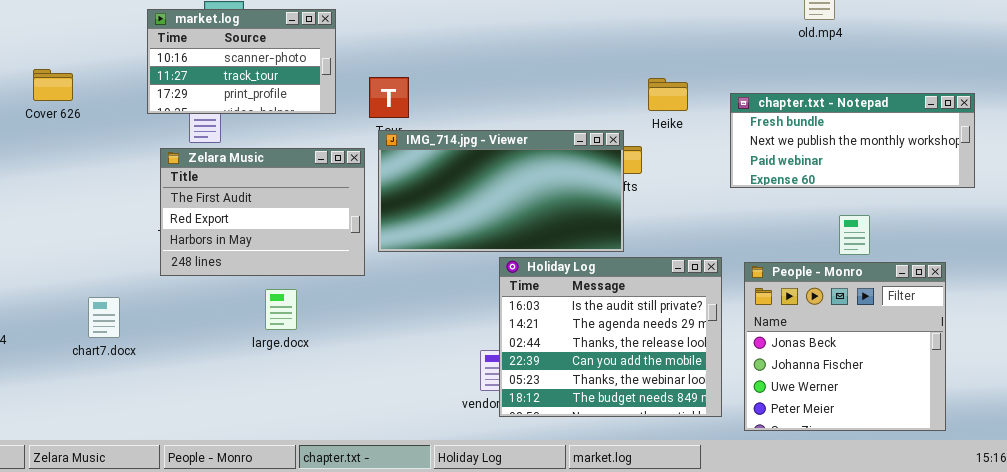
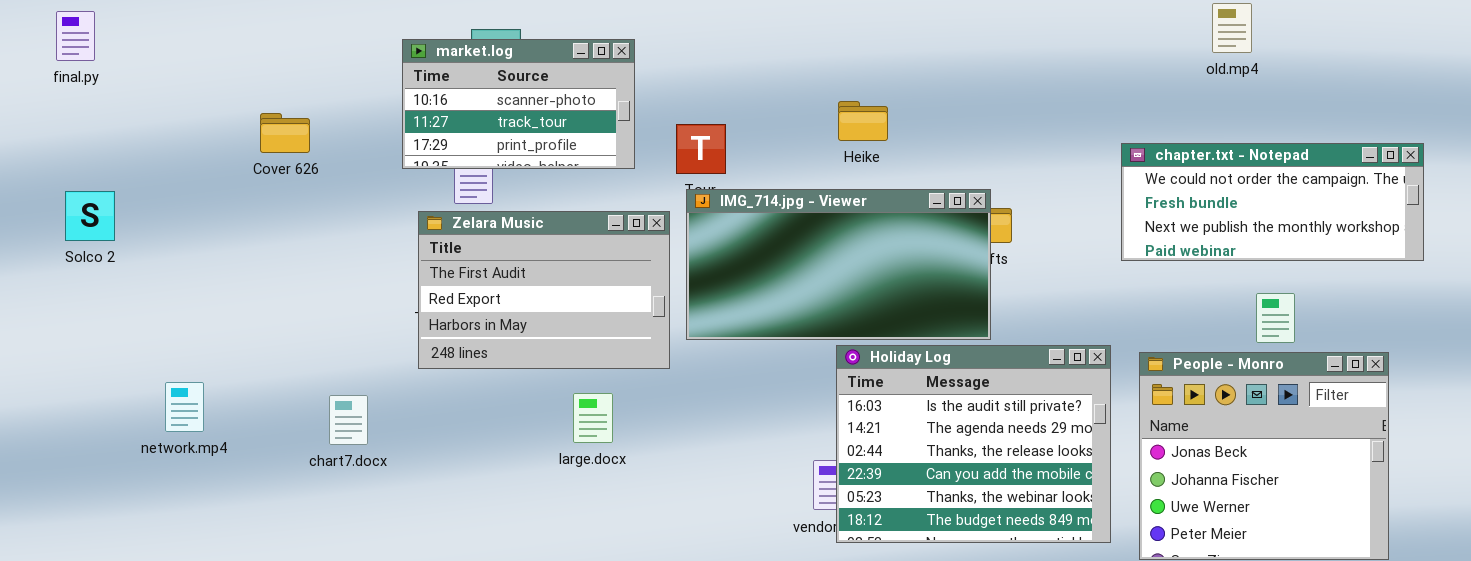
Heike: [648,78,688,111] -> [838,101,888,141], moved
chapter.txt - Notepad: [730,93,975,188] -> [1121,143,1424,261], scrolled up 1 row
large.docx: [265,289,297,330] -> [573,393,613,443], moved

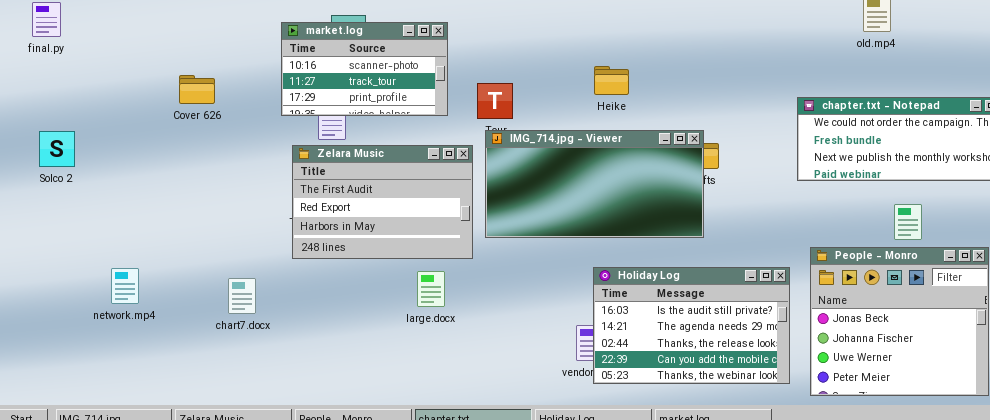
Holiday Log: [836,345,1111,543] -> [593,267,790,384], resized
large.docx: [573,393,613,443] -> [417,271,445,307], moved

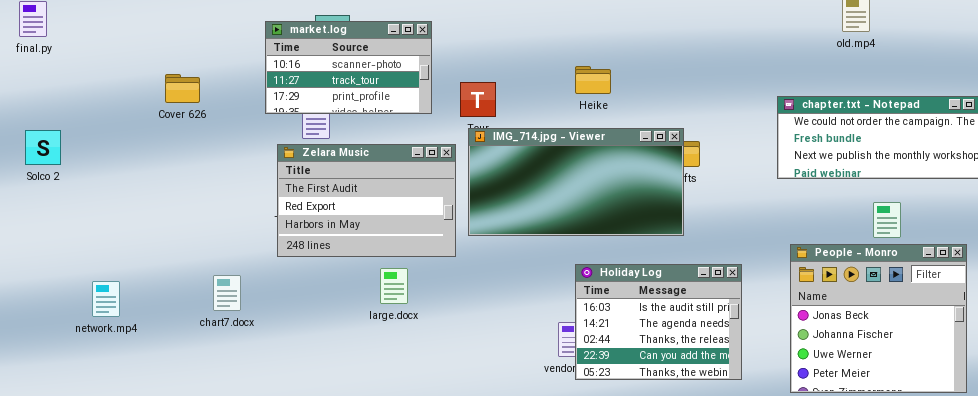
Holiday Log: [593,267,790,384] -> [575,264,742,380], resized
network.mp4: [111,268,139,304] -> [92,281,120,317], moved
large.docx: [417,271,445,307] -> [380,268,408,304], moved

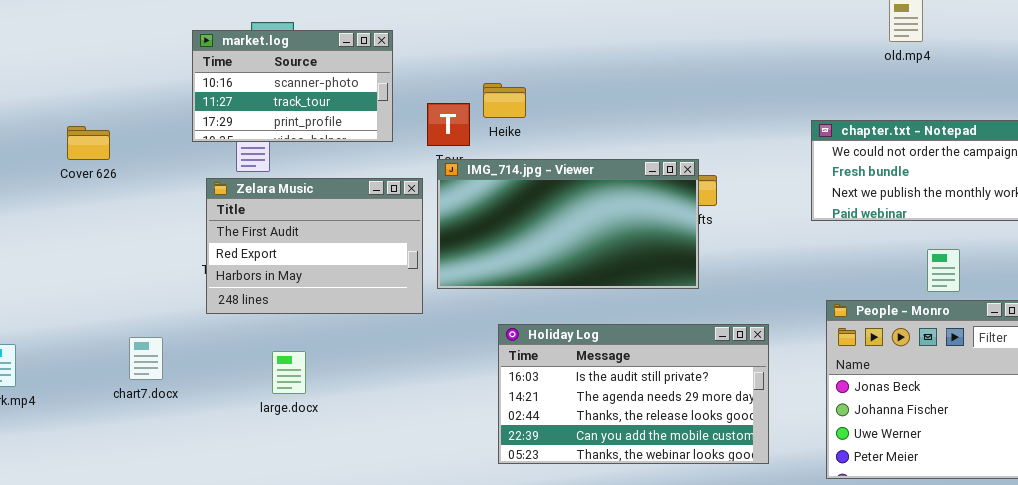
Heike: [575,66,611,94] -> [483,83,526,118], moved
Cover 626: [165,74,200,103] -> [67,126,110,160], moved
Holiday Log: [575,264,742,380] -> [498,324,769,464], resized
large.docx: [380,268,408,304] -> [272,351,306,394], moved

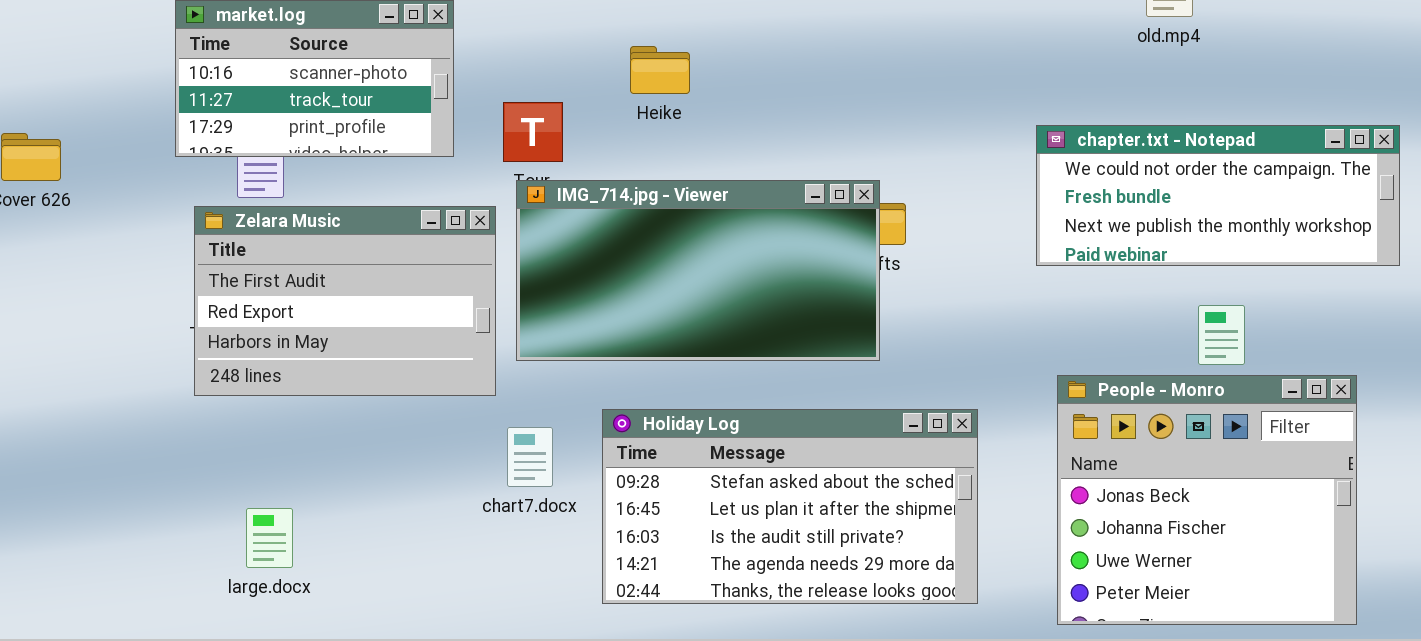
Heike: [483,83,526,118] -> [630,46,690,94], moved
Holiday Log: [498,324,769,464] -> [602,409,978,604], scrolled up 2 rows
chart7.docx: [129,337,163,380] -> [507,427,553,487], moved
large.docx: [272,351,306,394] -> [246,508,293,568], moved

